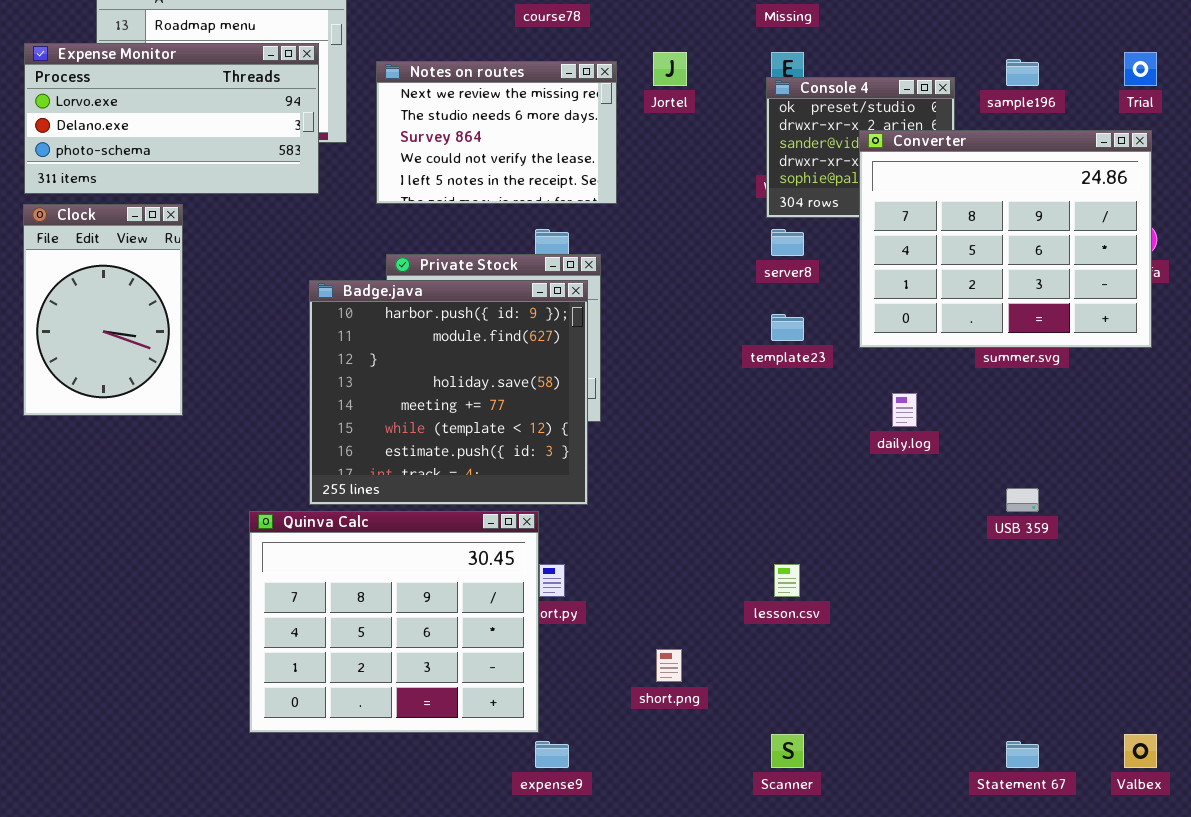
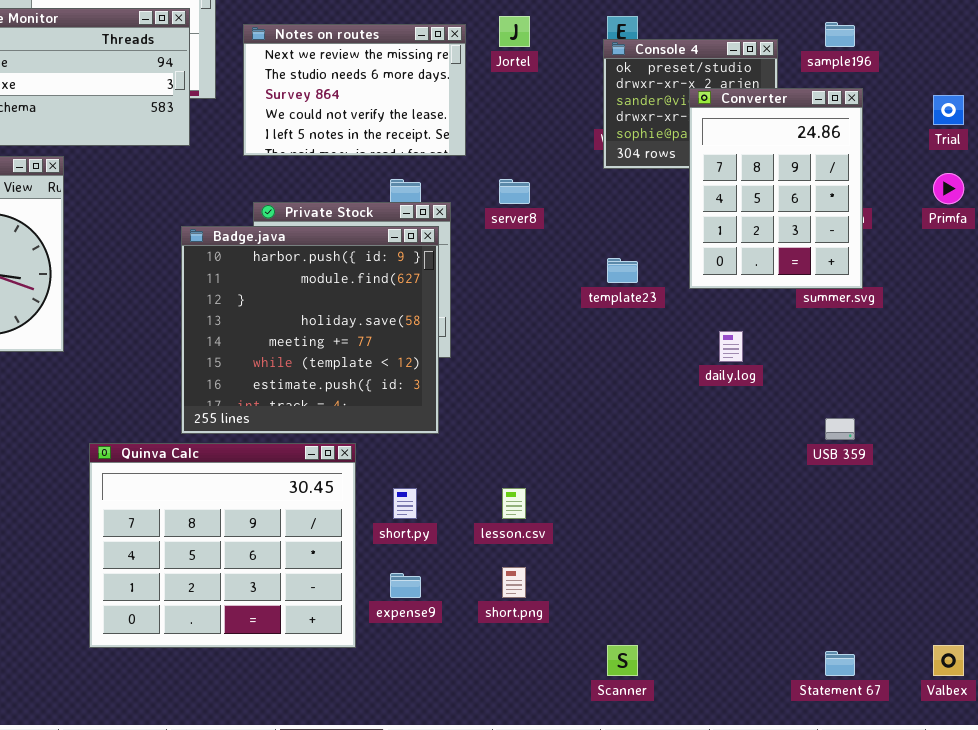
Trial: [1124,52,1157,86] -> [933,95,964,125], moved
Converter: [859,130,1152,348] -> [689,88,863,289], resized
server8: [771,229,804,256] -> [499,179,530,204], moved
Quinva Calc: [249,511,539,733] -> [89,443,356,648], moved
lesson.csv: [774,564,800,597] -> [502,488,526,519], moved
expense9: [535,741,569,768] -> [390,573,421,598], moved

